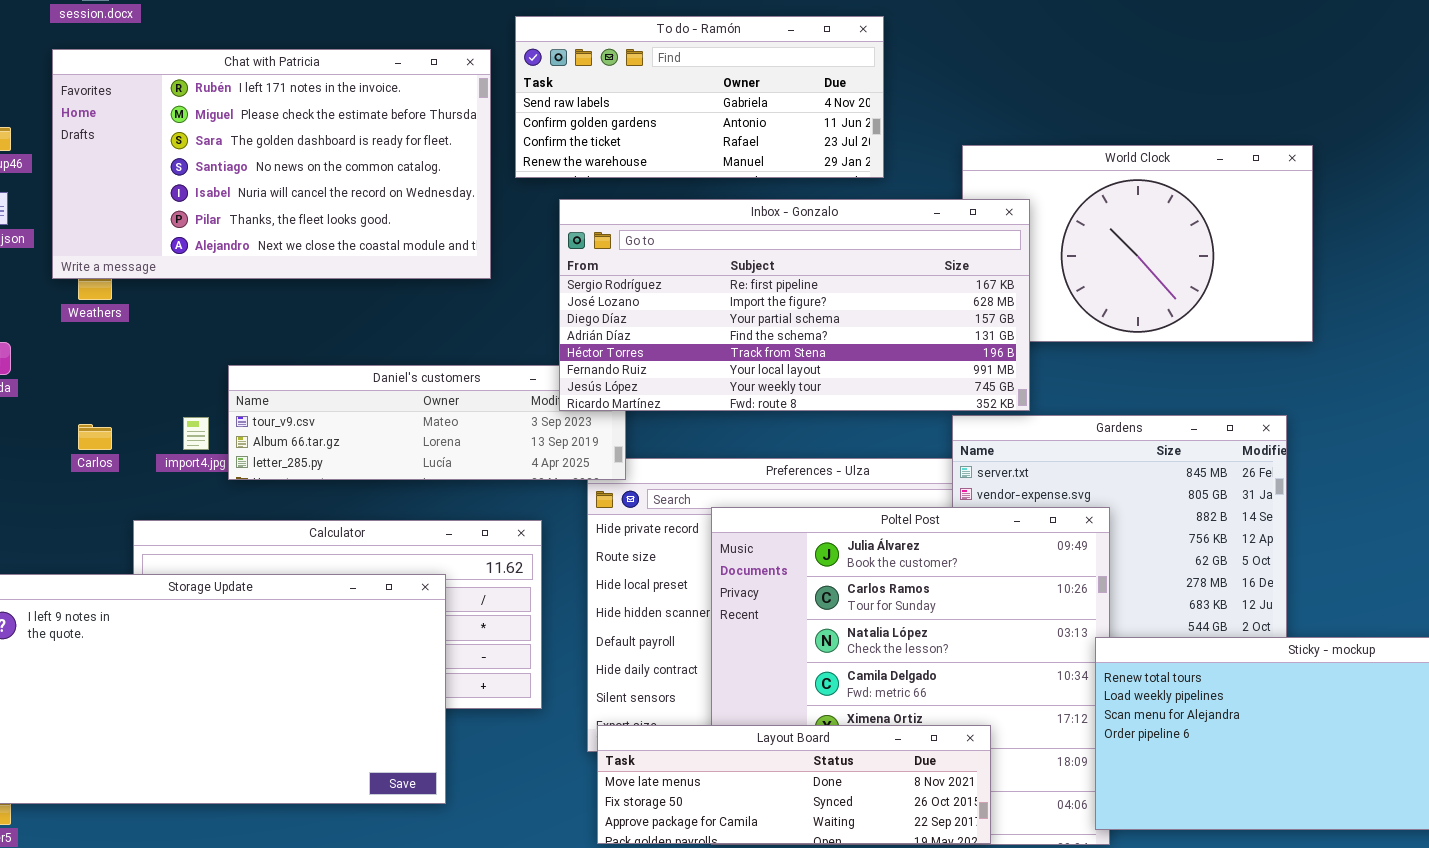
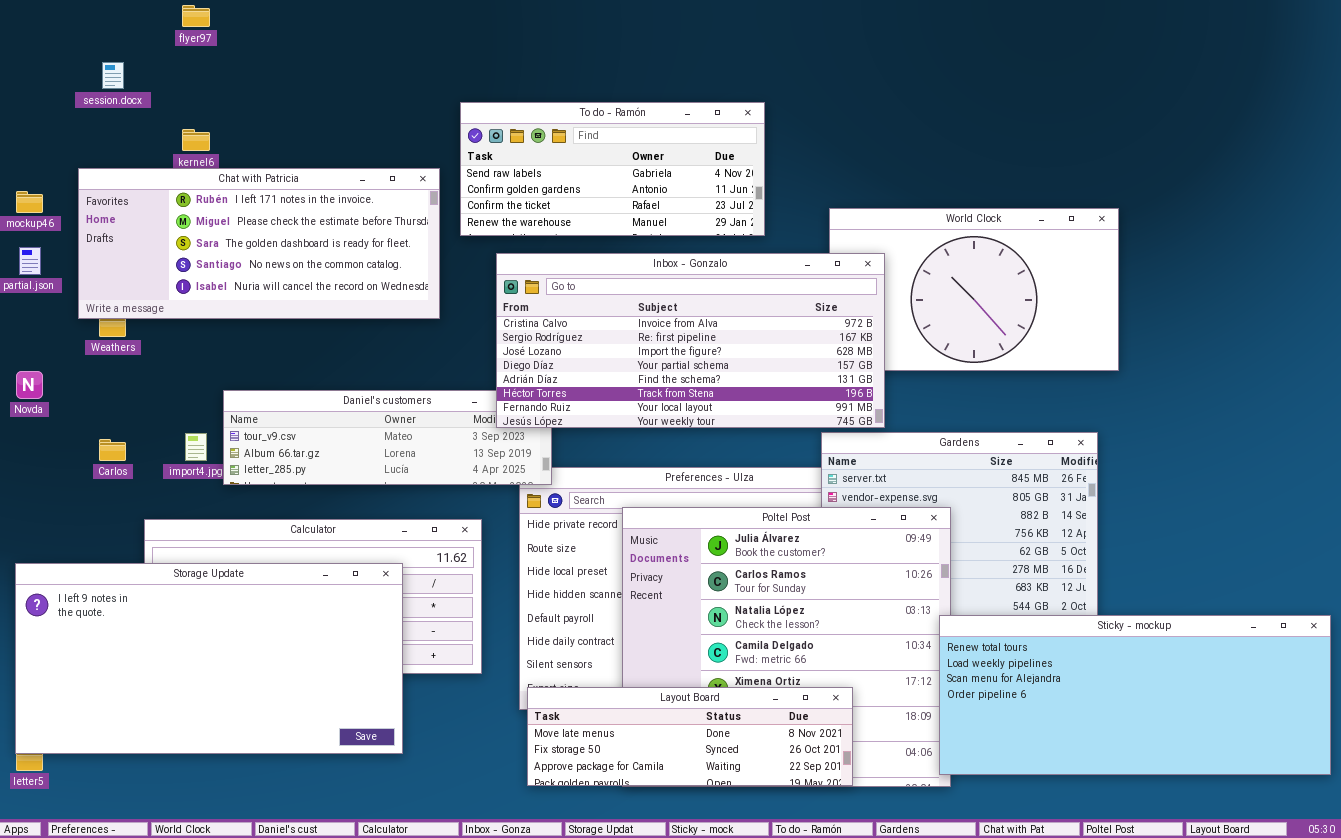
Chat with Patricia: [52,49,491,279] -> [78,168,440,319], resized
Inbox - Gonzalo: [559,199,1030,411] -> [496,253,885,428], scrolled up 1 row

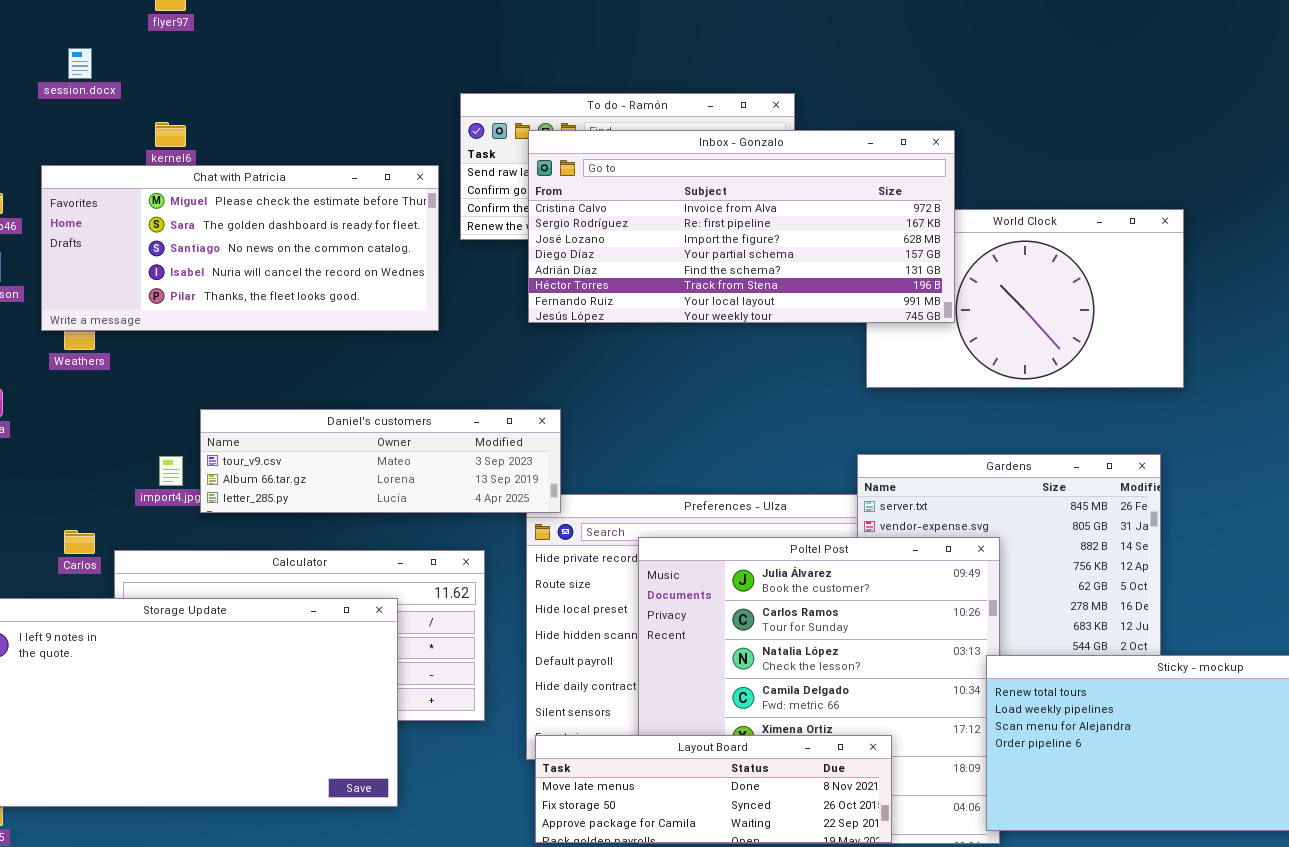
Chat with Patricia: [78,168,440,319] -> [41,165,439,331], scrolled down 1 row
Inbox - Gonzalo: [496,253,885,428] -> [528,130,955,323], moved
Carlos: [99,439,126,461] -> [64,530,95,554], moved

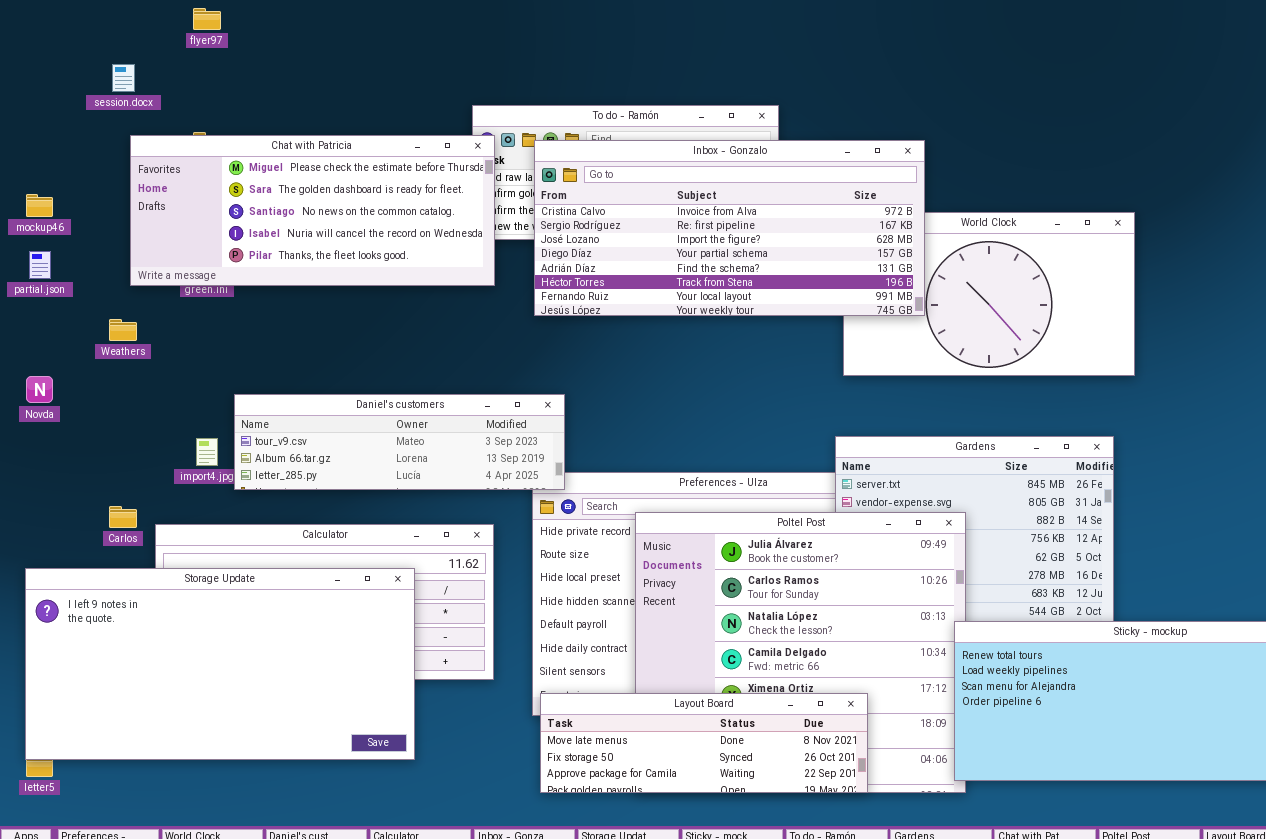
Chat with Patricia: [41,165,439,331] -> [130,135,495,286], moved

